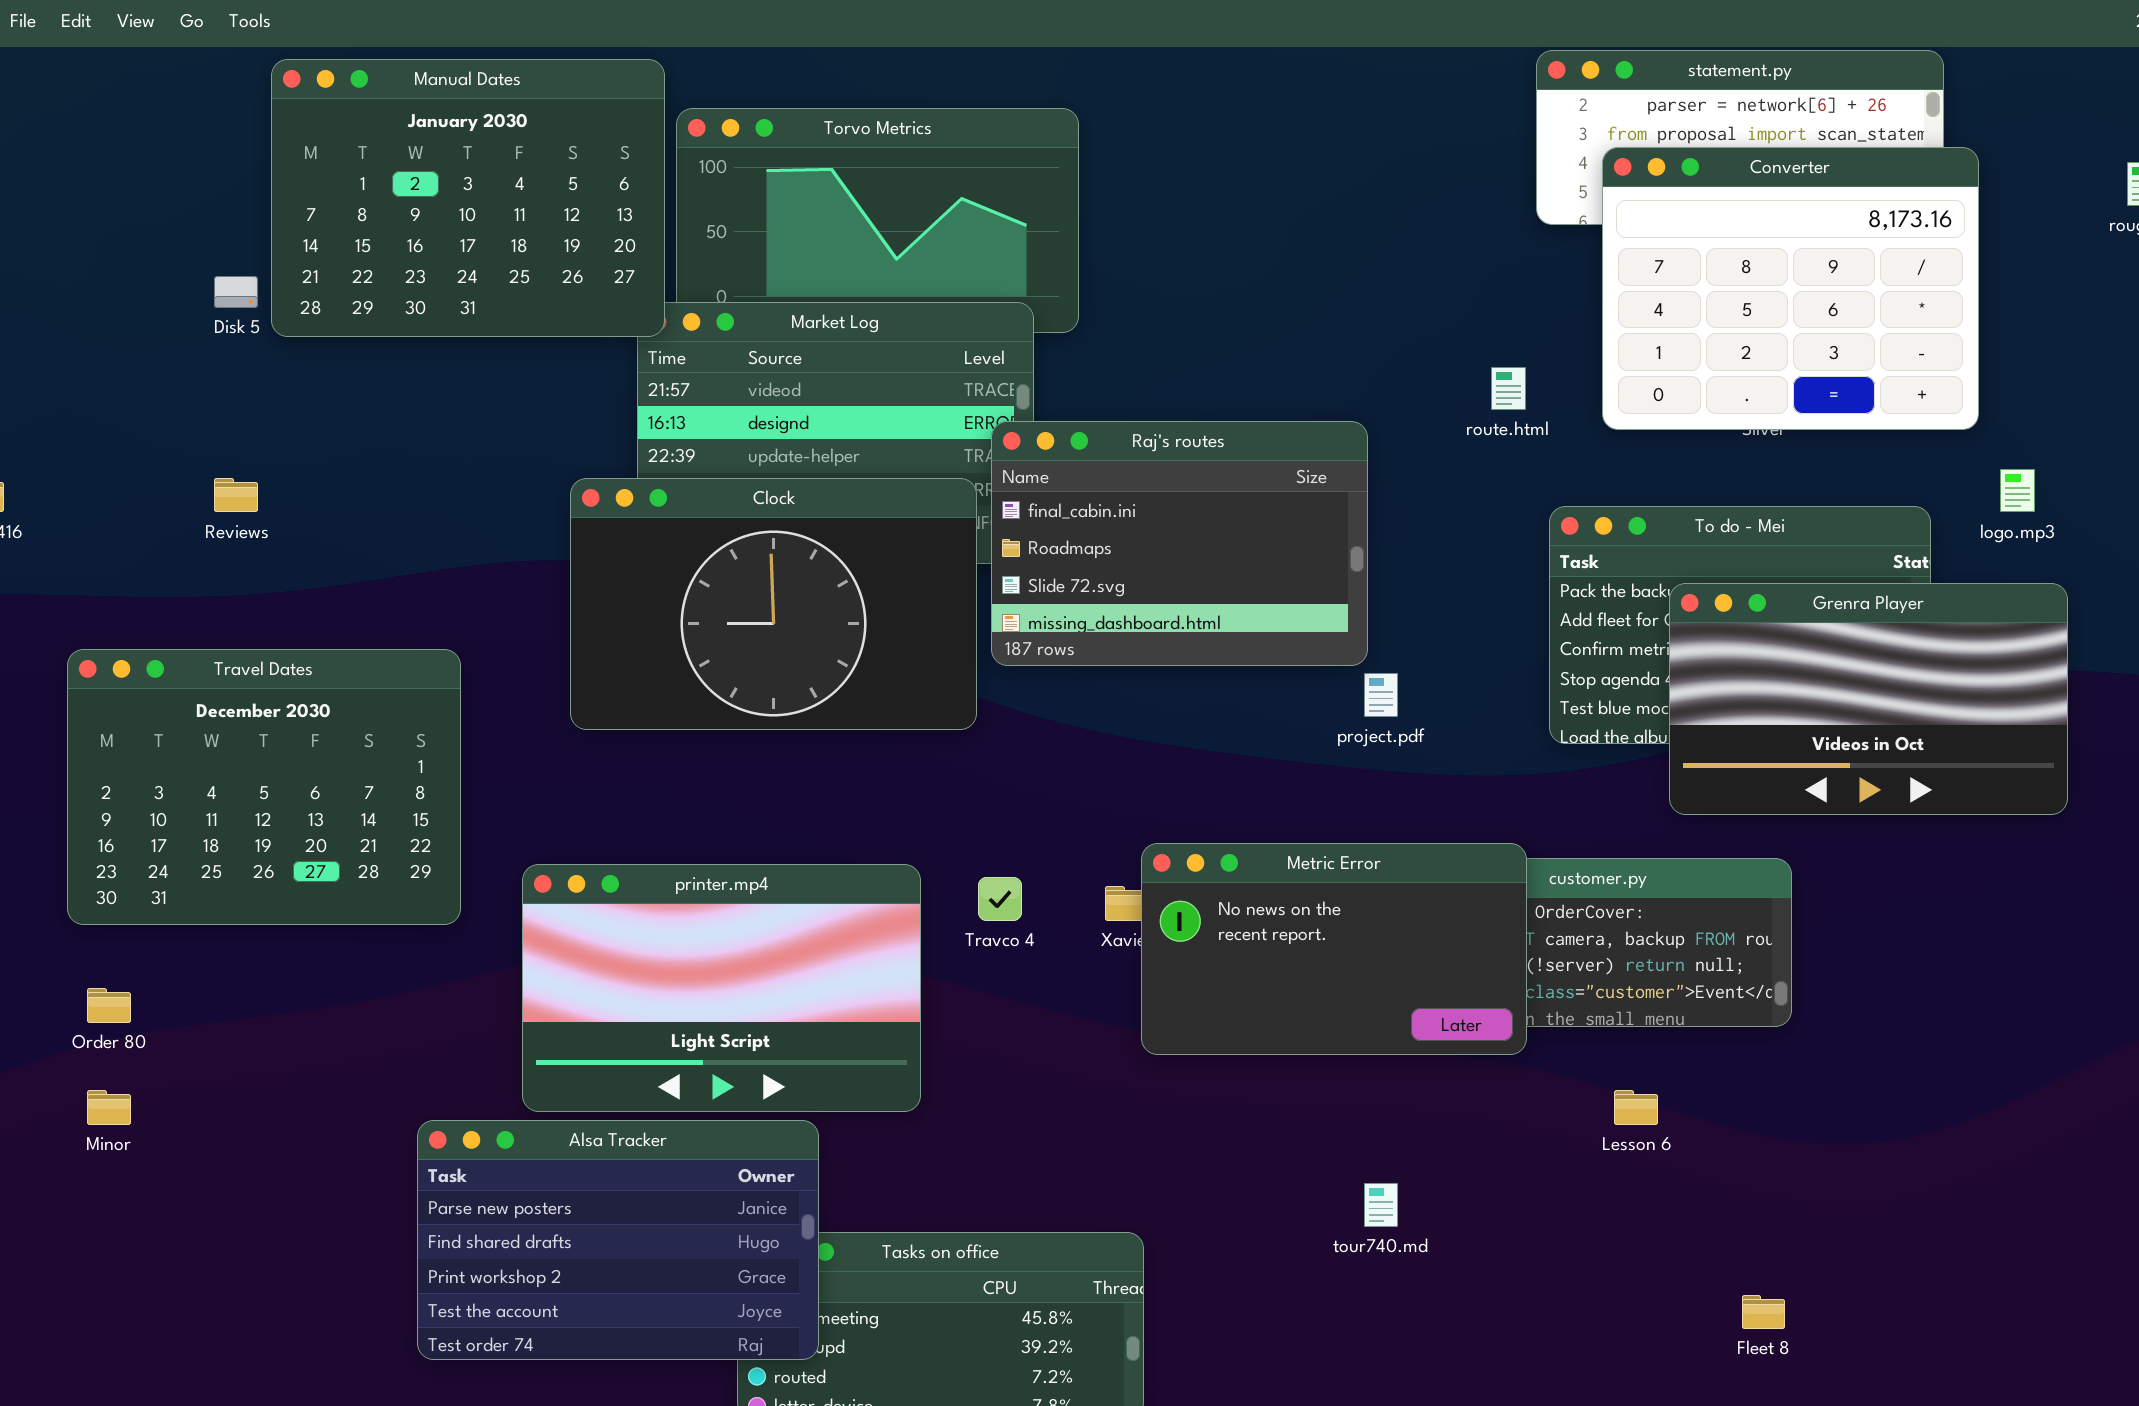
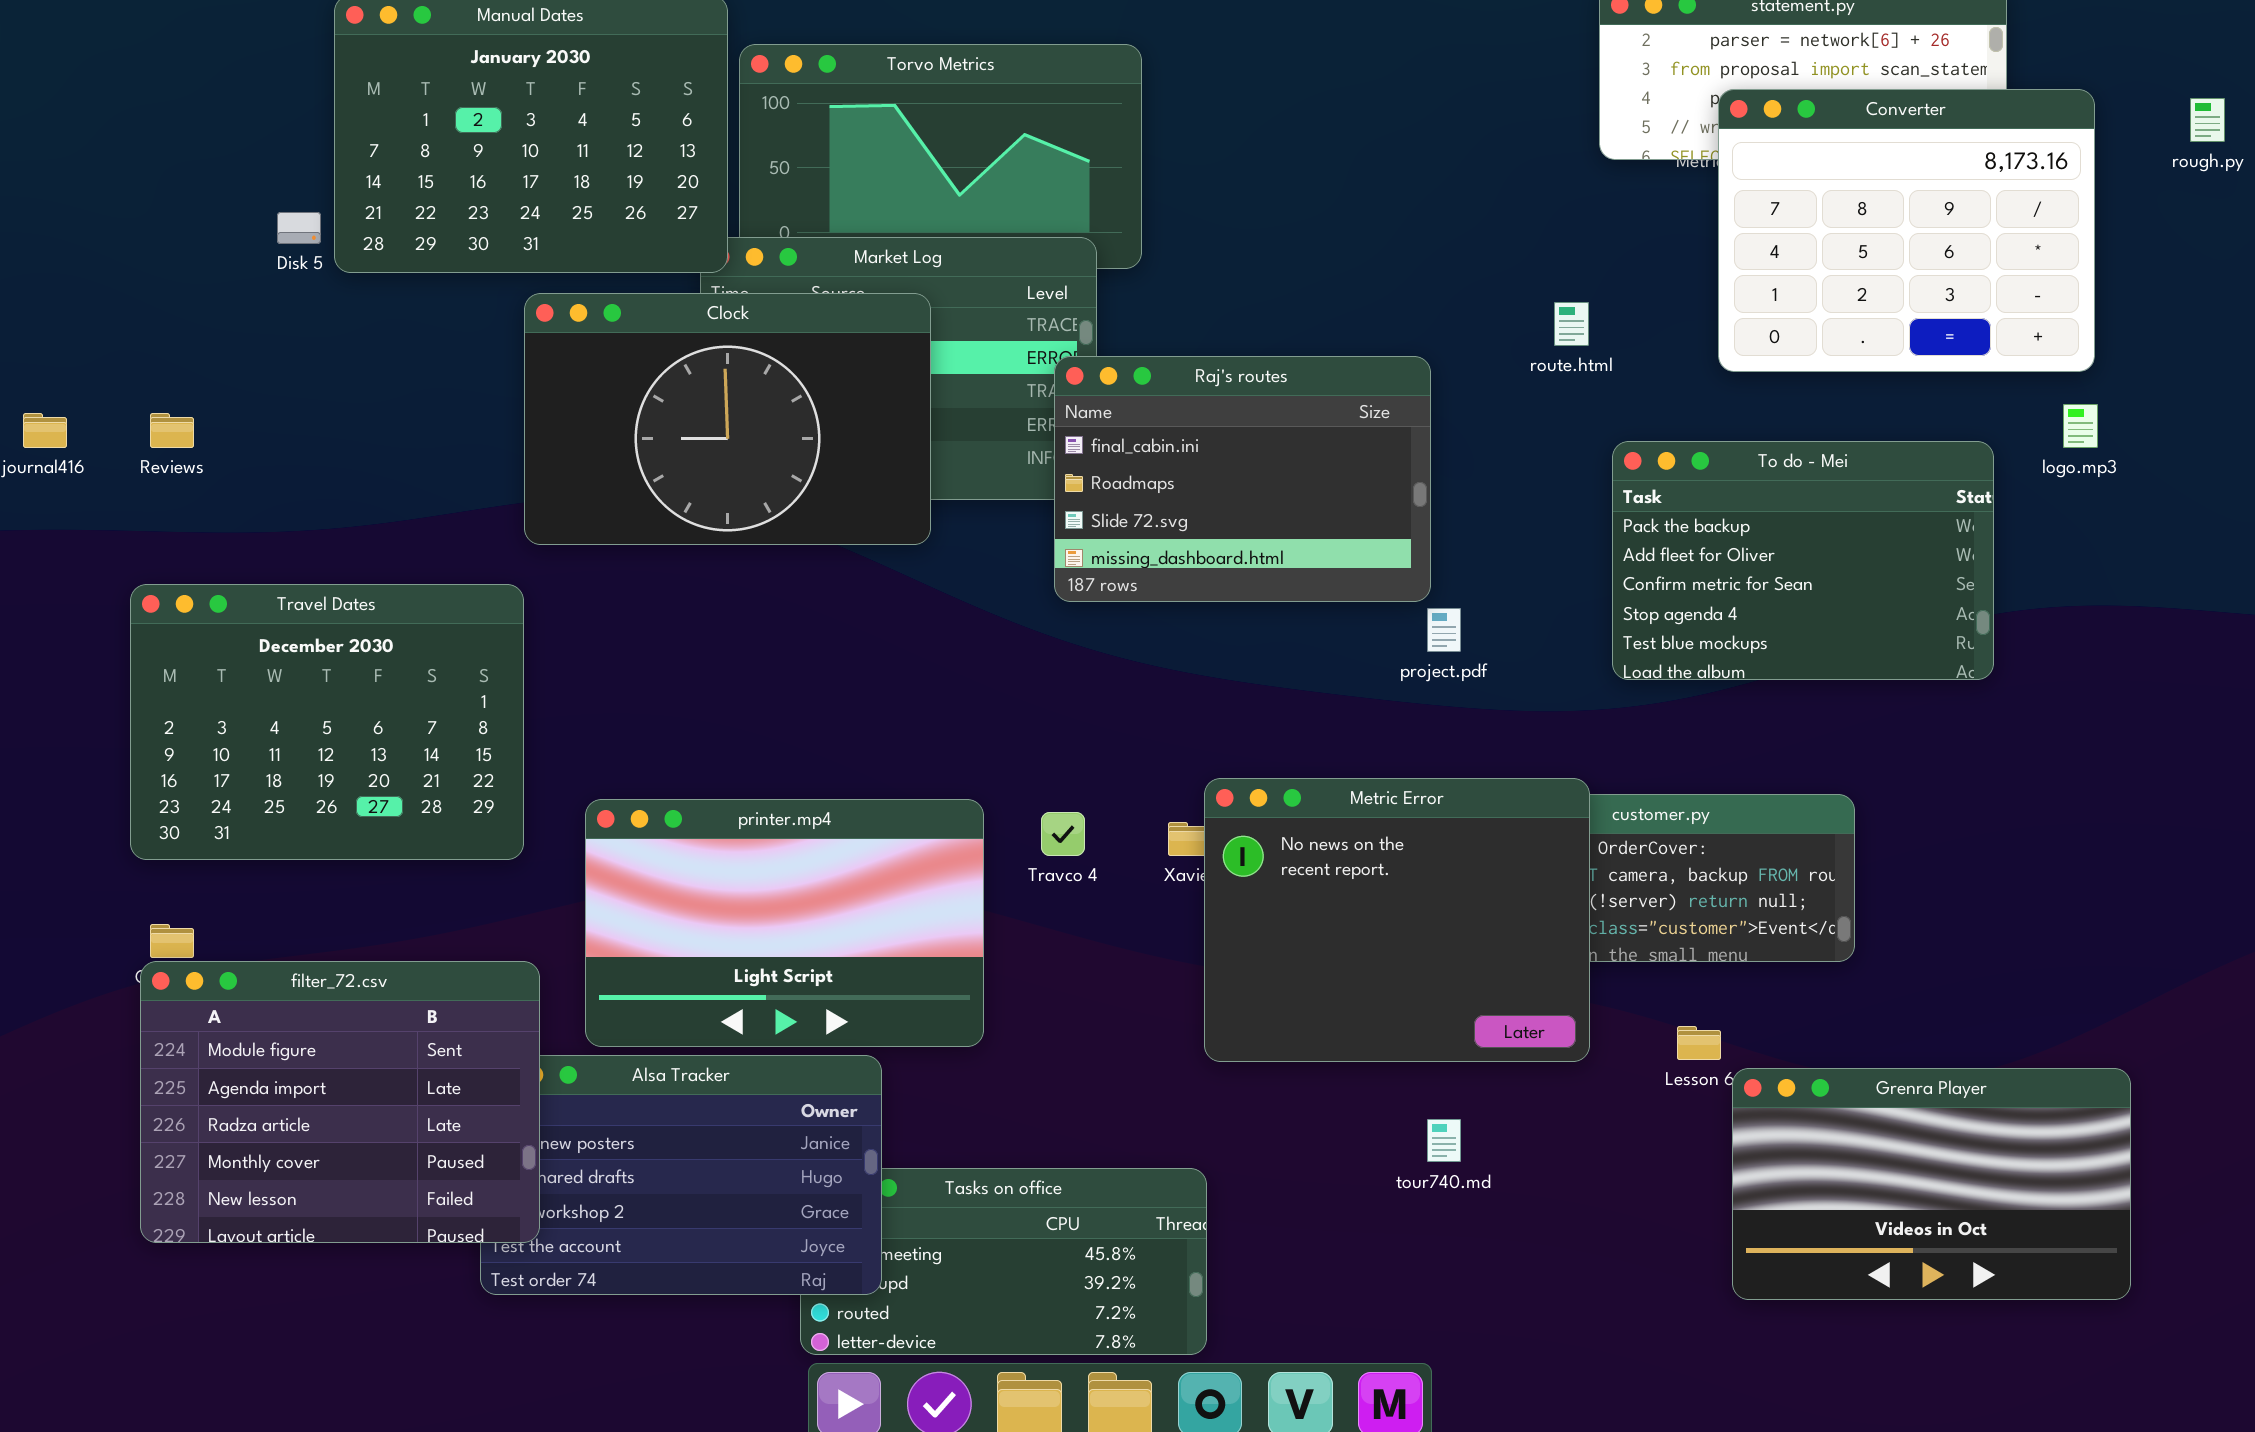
Converter: [1602,147,1979,430] -> [1718,89,2095,372], moved
Reviews: [214,478,258,512] -> [150,413,194,448], moved
Clock: [570,478,977,730] -> [524,293,931,545], moved
Grenra Player: [1669,583,2068,815] -> [1732,1068,2131,1300], moved
Metric Error: [1141,843,1527,1055] -> [1204,778,1590,1062], resized
filter_72.csv: none -> [140,961,540,1243], opened

